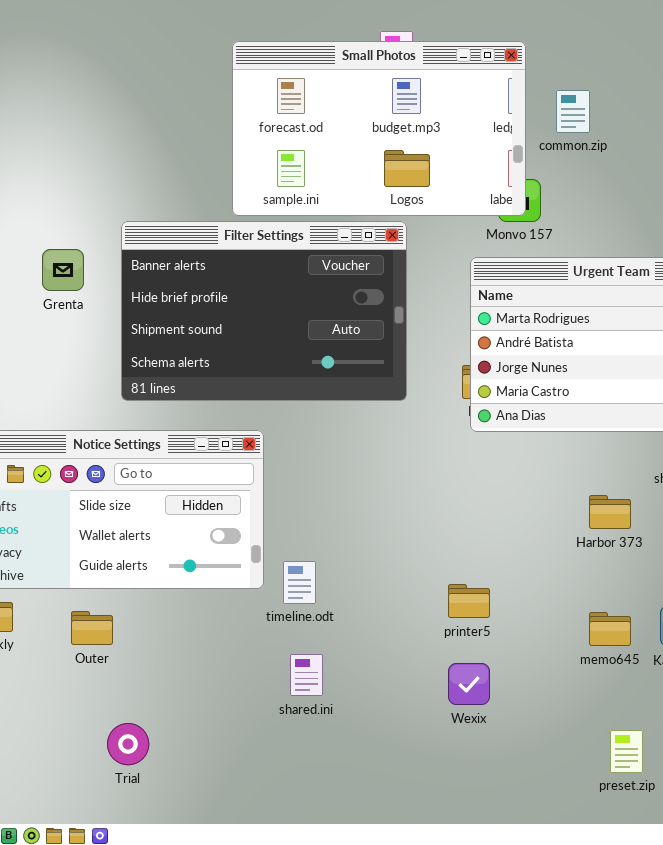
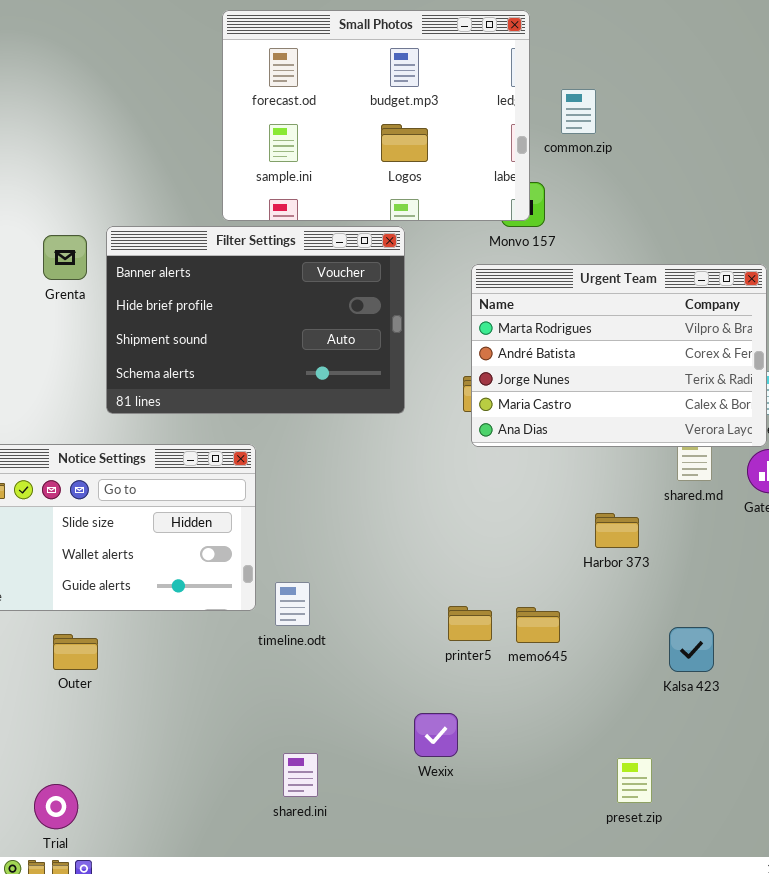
Small Photos: [232,41,526,216] -> [222,10,530,221], resized
Grenta: [42,249,84,291] -> [43,235,87,280], moved
memo645: [589,612,631,646] -> [516,607,560,643], moved
shared.ini: [290,654,323,696] -> [283,753,318,797], moved
Wexix: [448,663,490,705] -> [414,713,458,757], moved
Trial: [107,723,149,765] -> [34,784,78,829], moved

